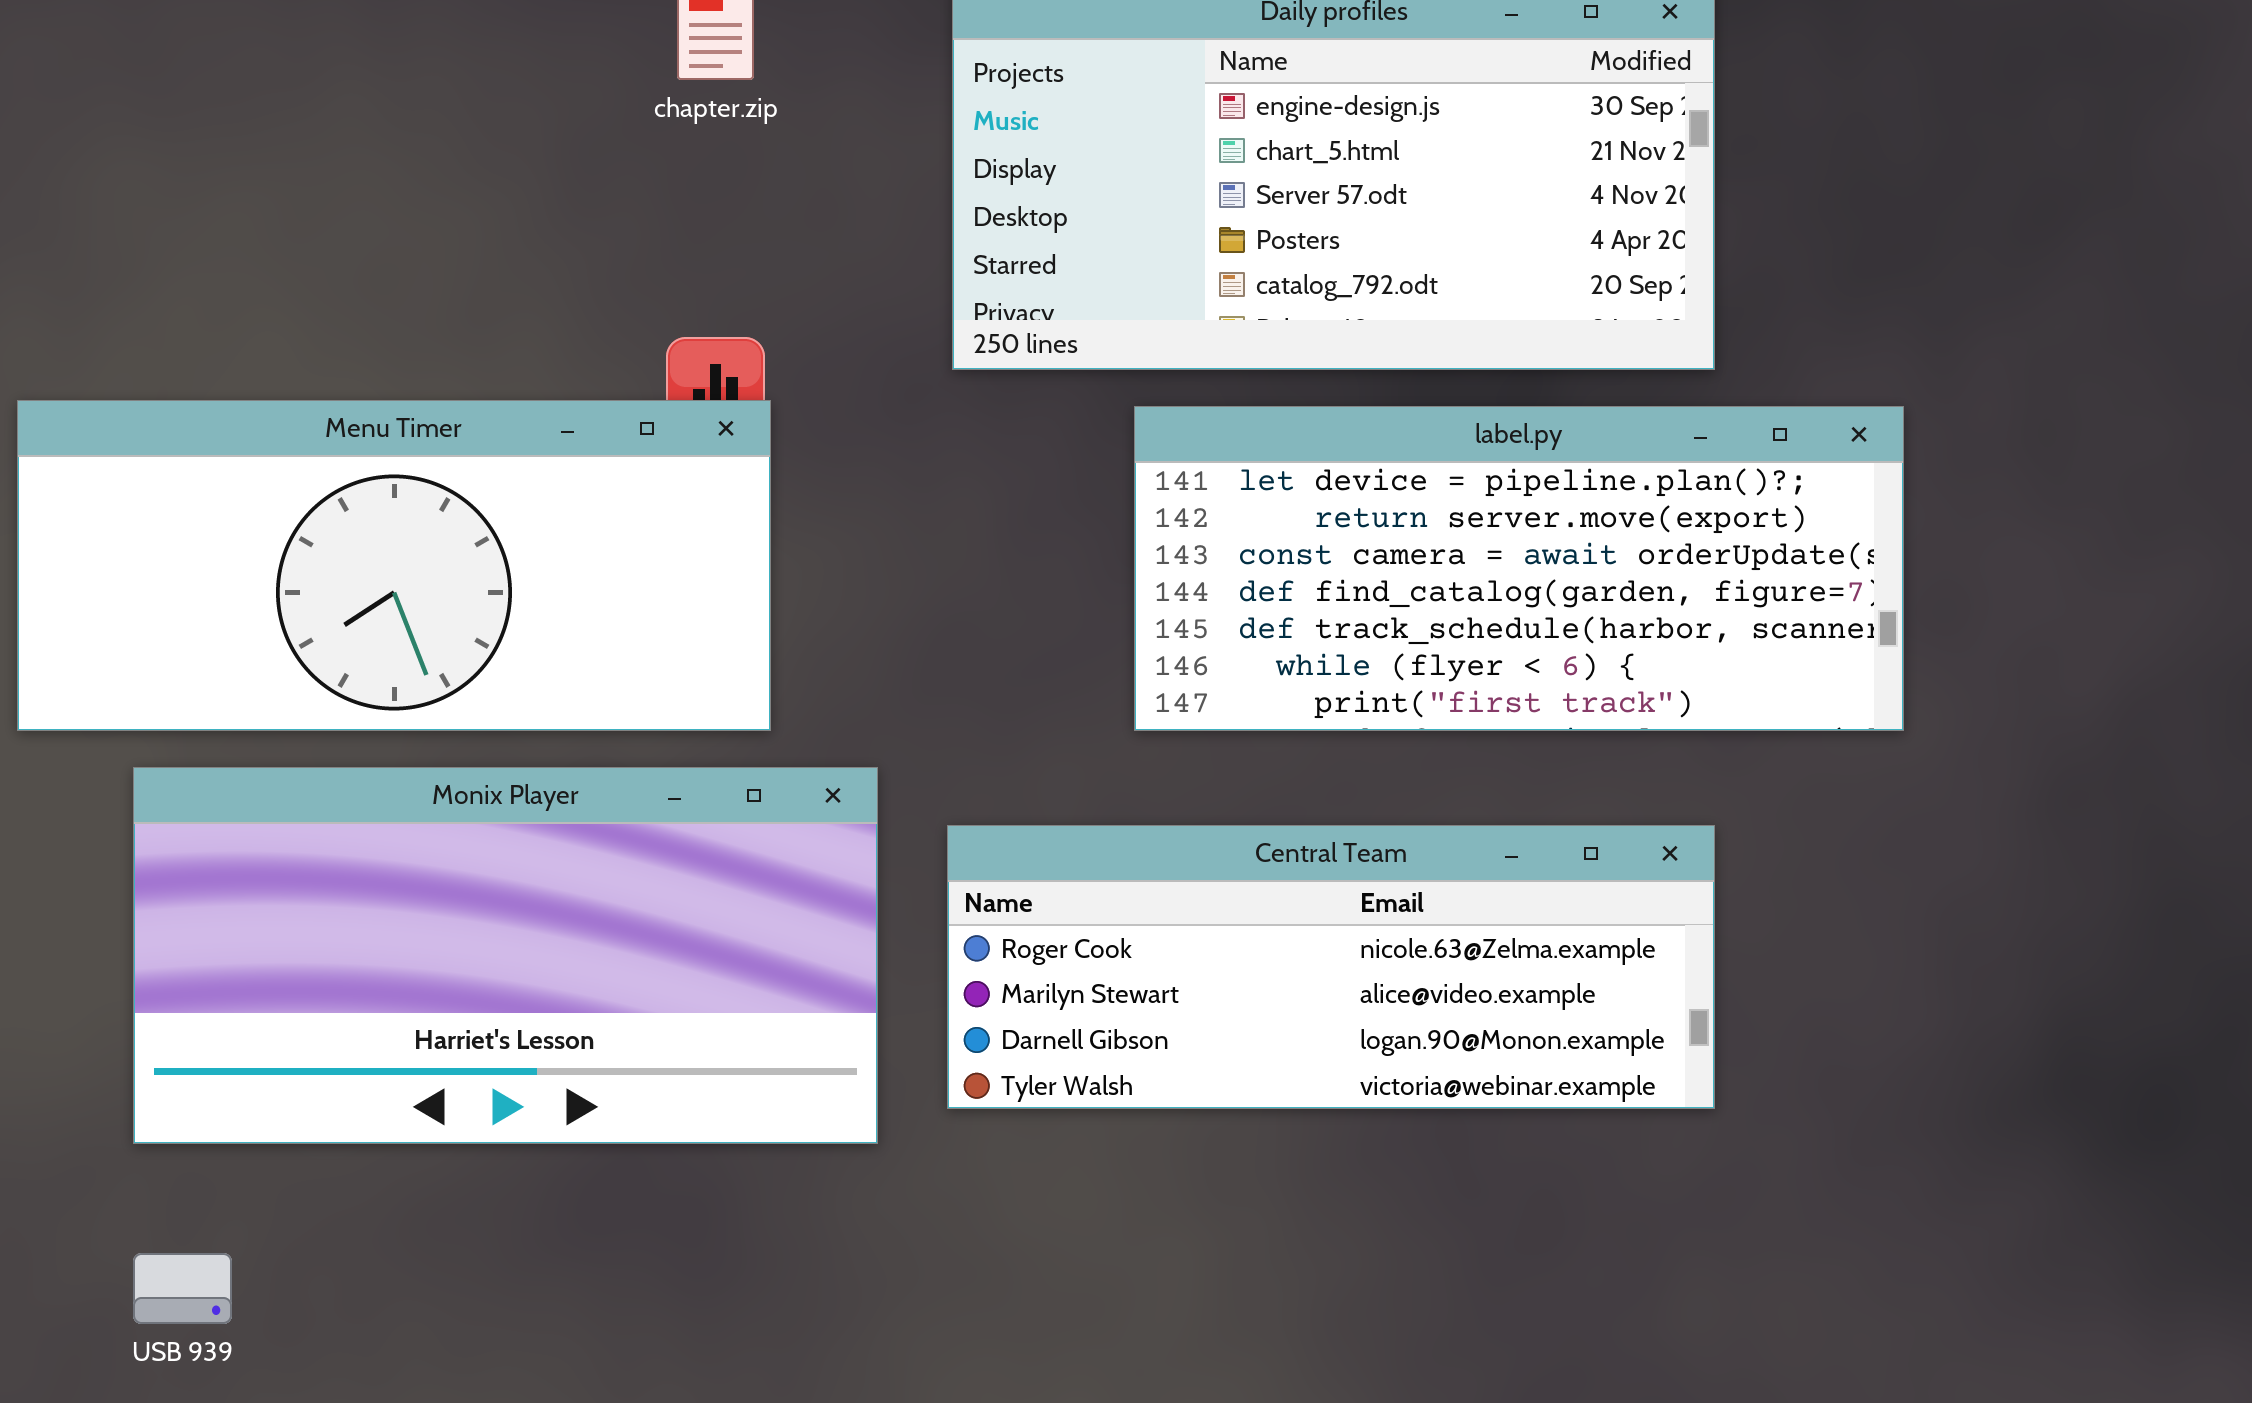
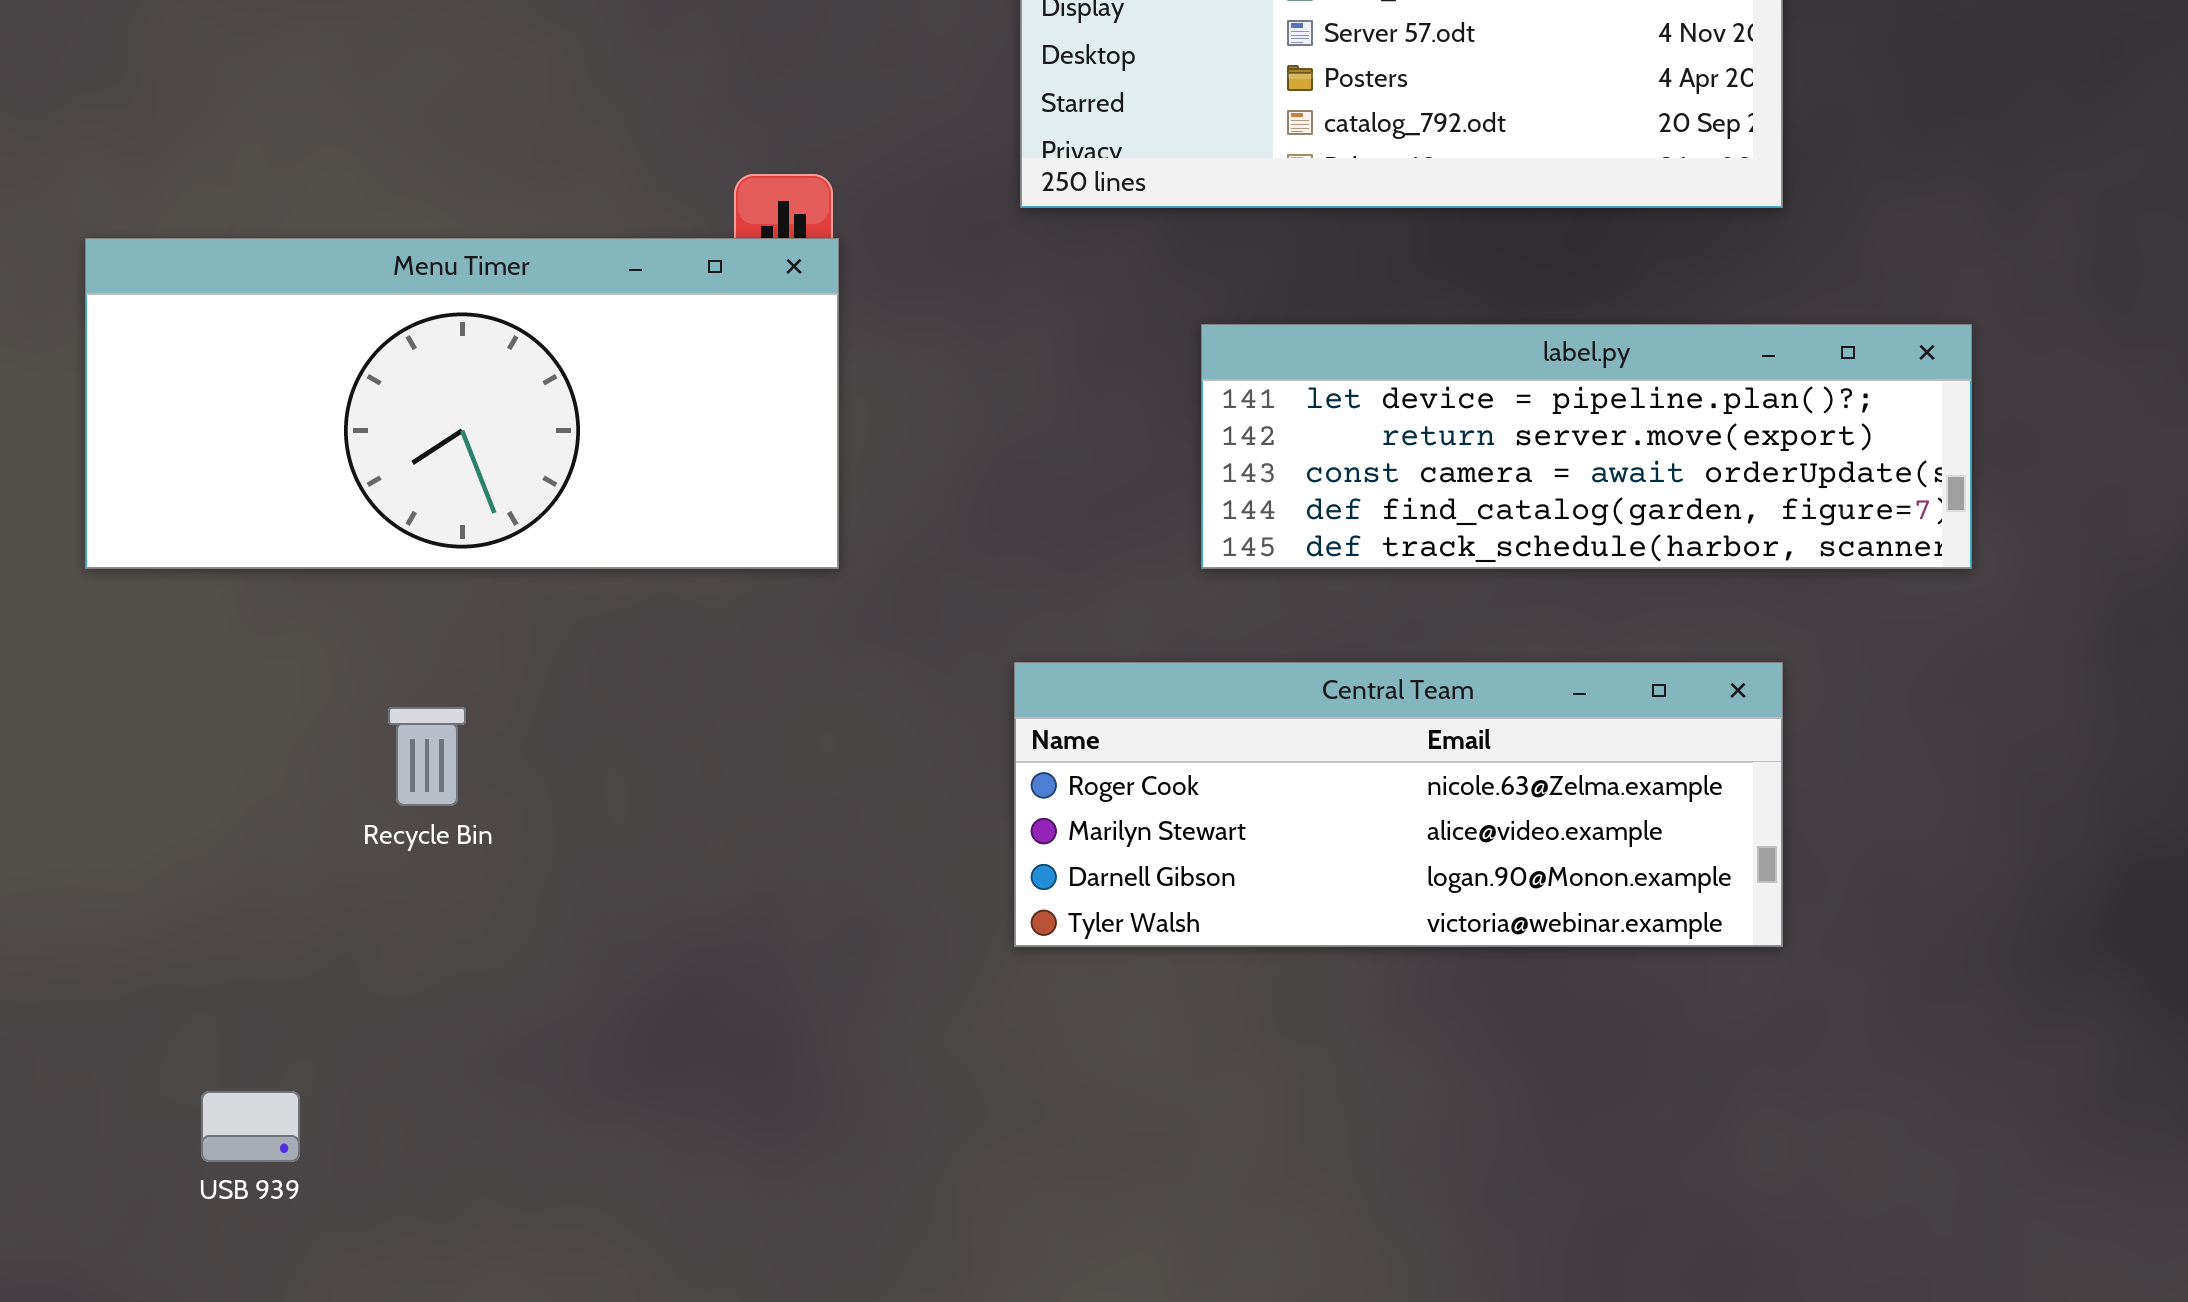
label.py: [1134,406,1904,731] -> [1201,324,1972,569], resized
Monix Player: [133,767,878,1144] -> none, closed

